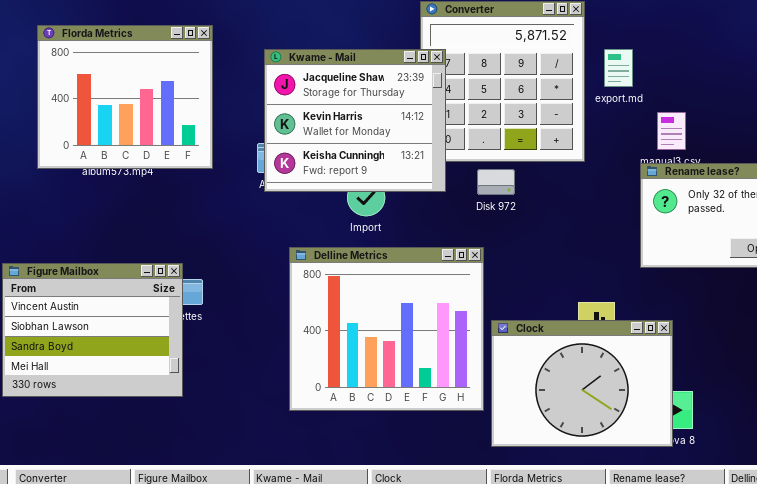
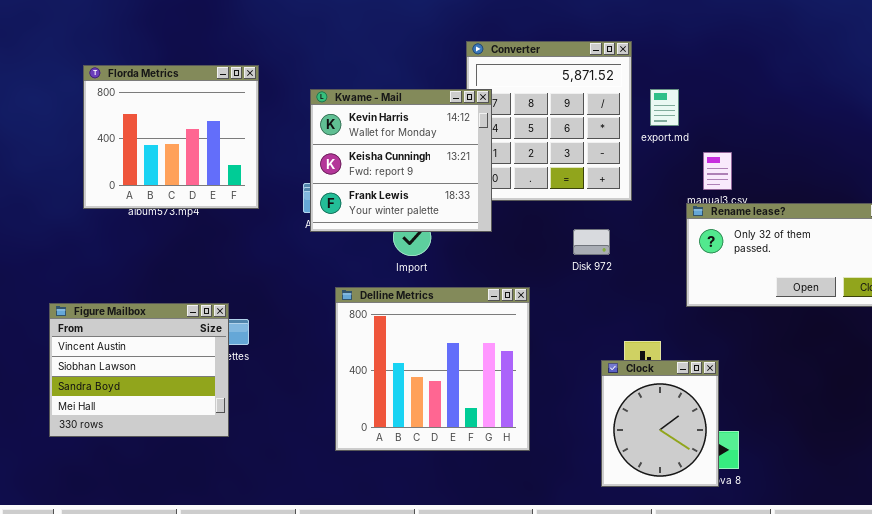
Kwame - Mail: [264,49,446,192] -> [310,89,492,232], scrolled down 1 row
Disk 972: [477,169,515,195] -> [573,229,610,255], moved
Clock: [491,320,673,447] -> [601,360,719,487], resized

